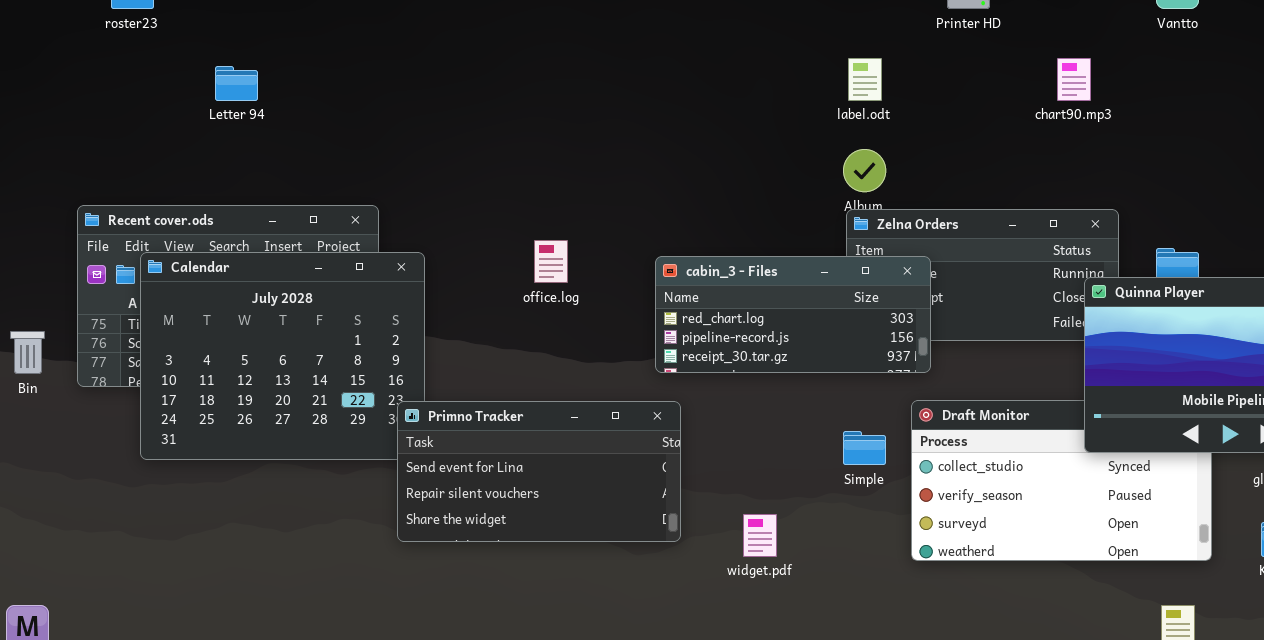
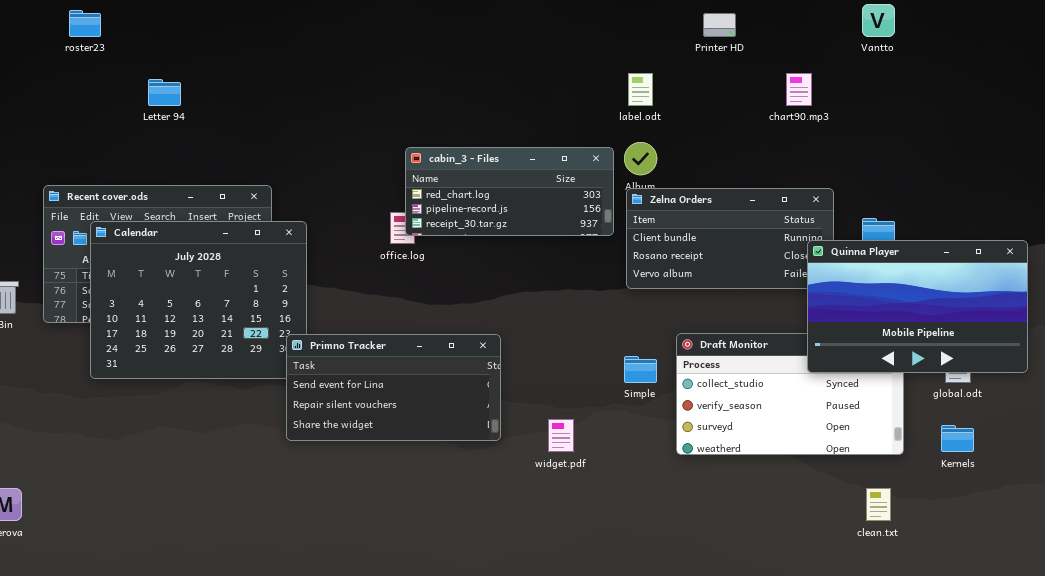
cabin_3 - Files: [655,256,931,373] -> [405,147,614,236], moved

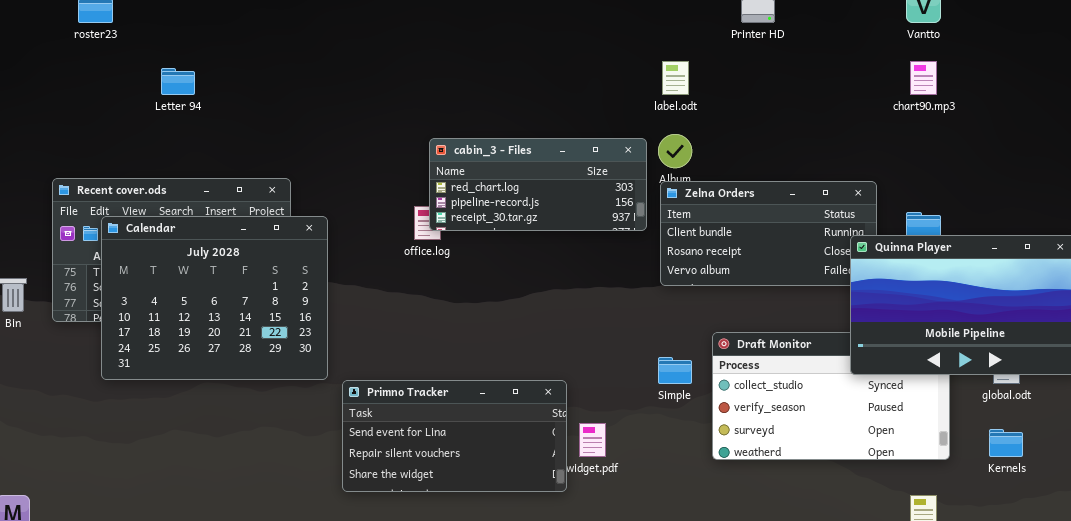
chart90.mp3: [786,73,812,106] -> [910,61,937,95], moved
Primno Tracker: [286,334,501,441] -> [342,380,567,492], moved

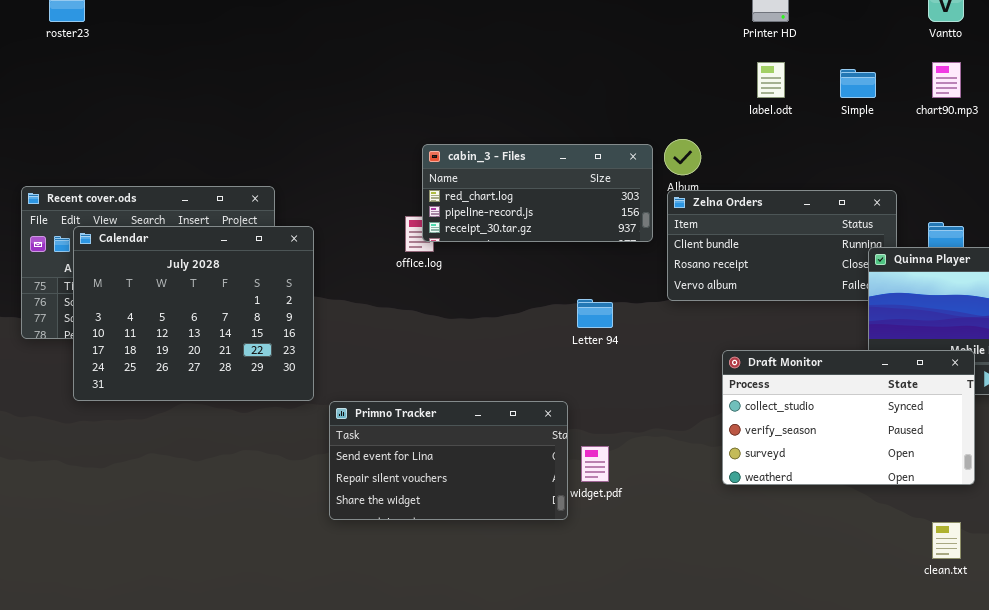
label.odt: [662,61,689,95] -> [757,62,785,98], moved
Letter 94: [161,68,195,95] -> [577,299,613,328], moved
Draft Monitor: [712,332,950,460] -> [722,350,975,485], raised
Simple: [658,357,692,384] -> [840,69,876,98], moved

